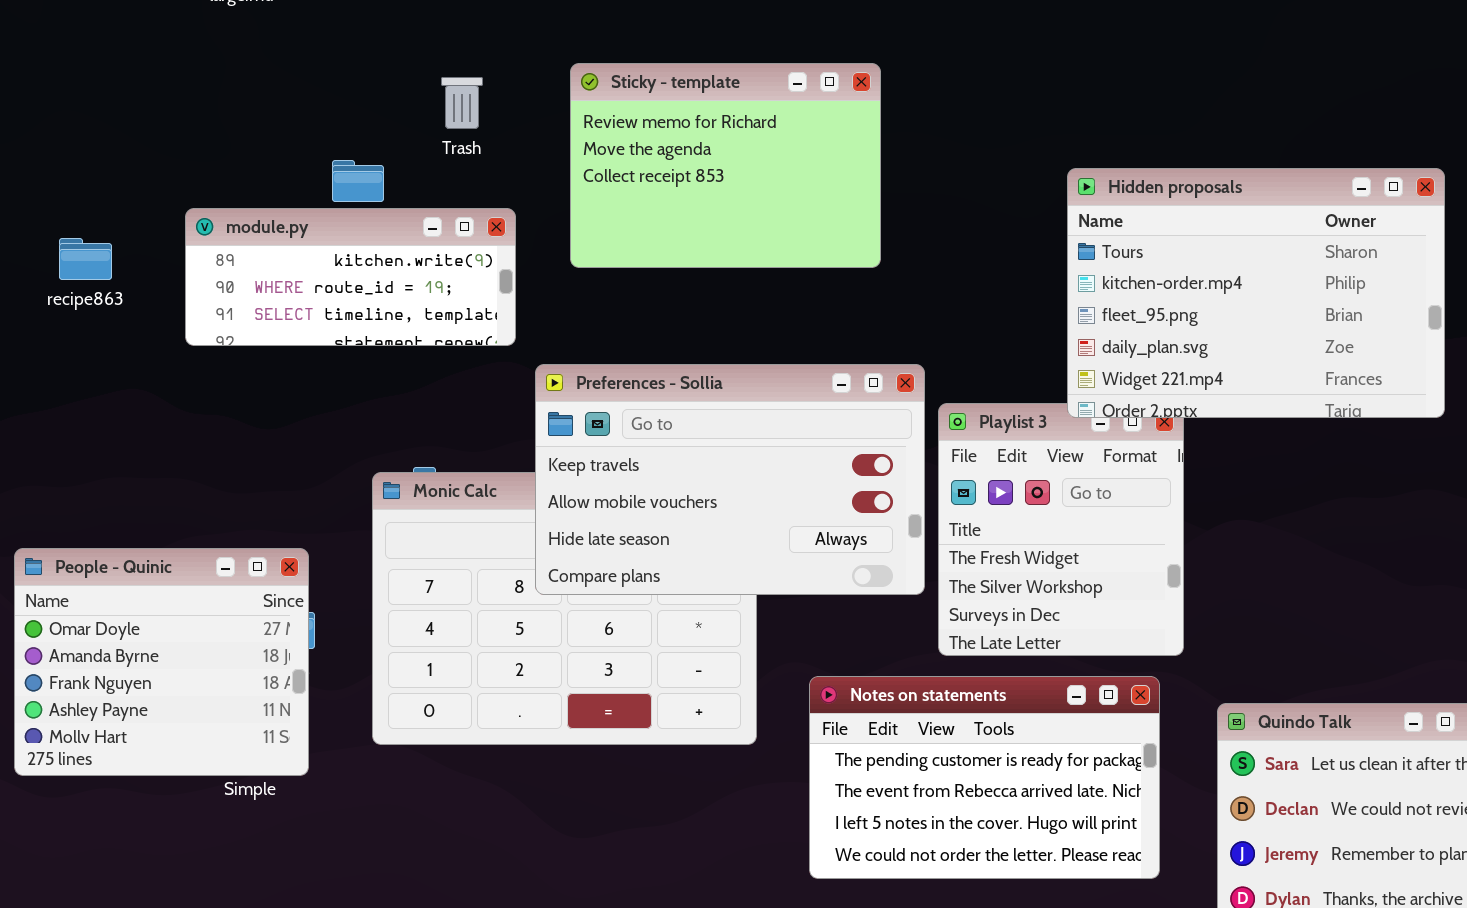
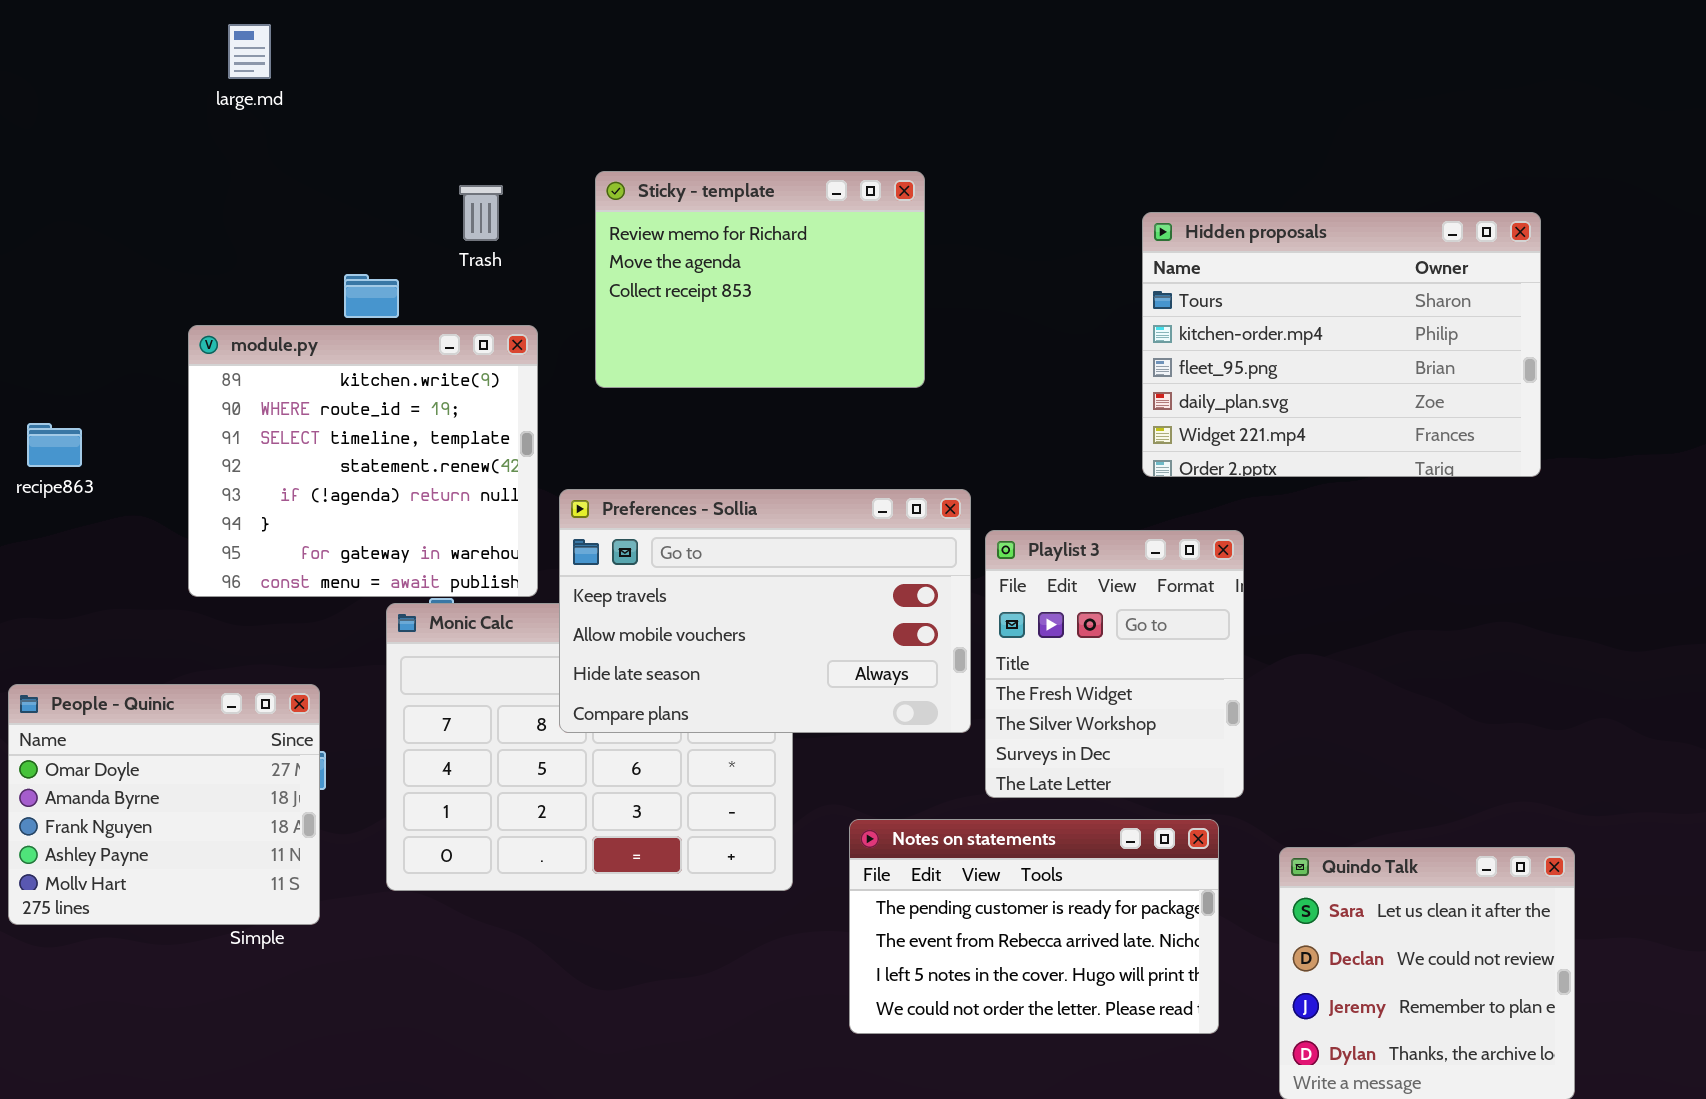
Hidden proposals: [1067,168,1445,418] -> [1142,212,1541,477], moved
module.py: [185,208,516,346] -> [188,325,538,597], resized
recipe863: [59,238,112,280] -> [27,423,82,467], moved

